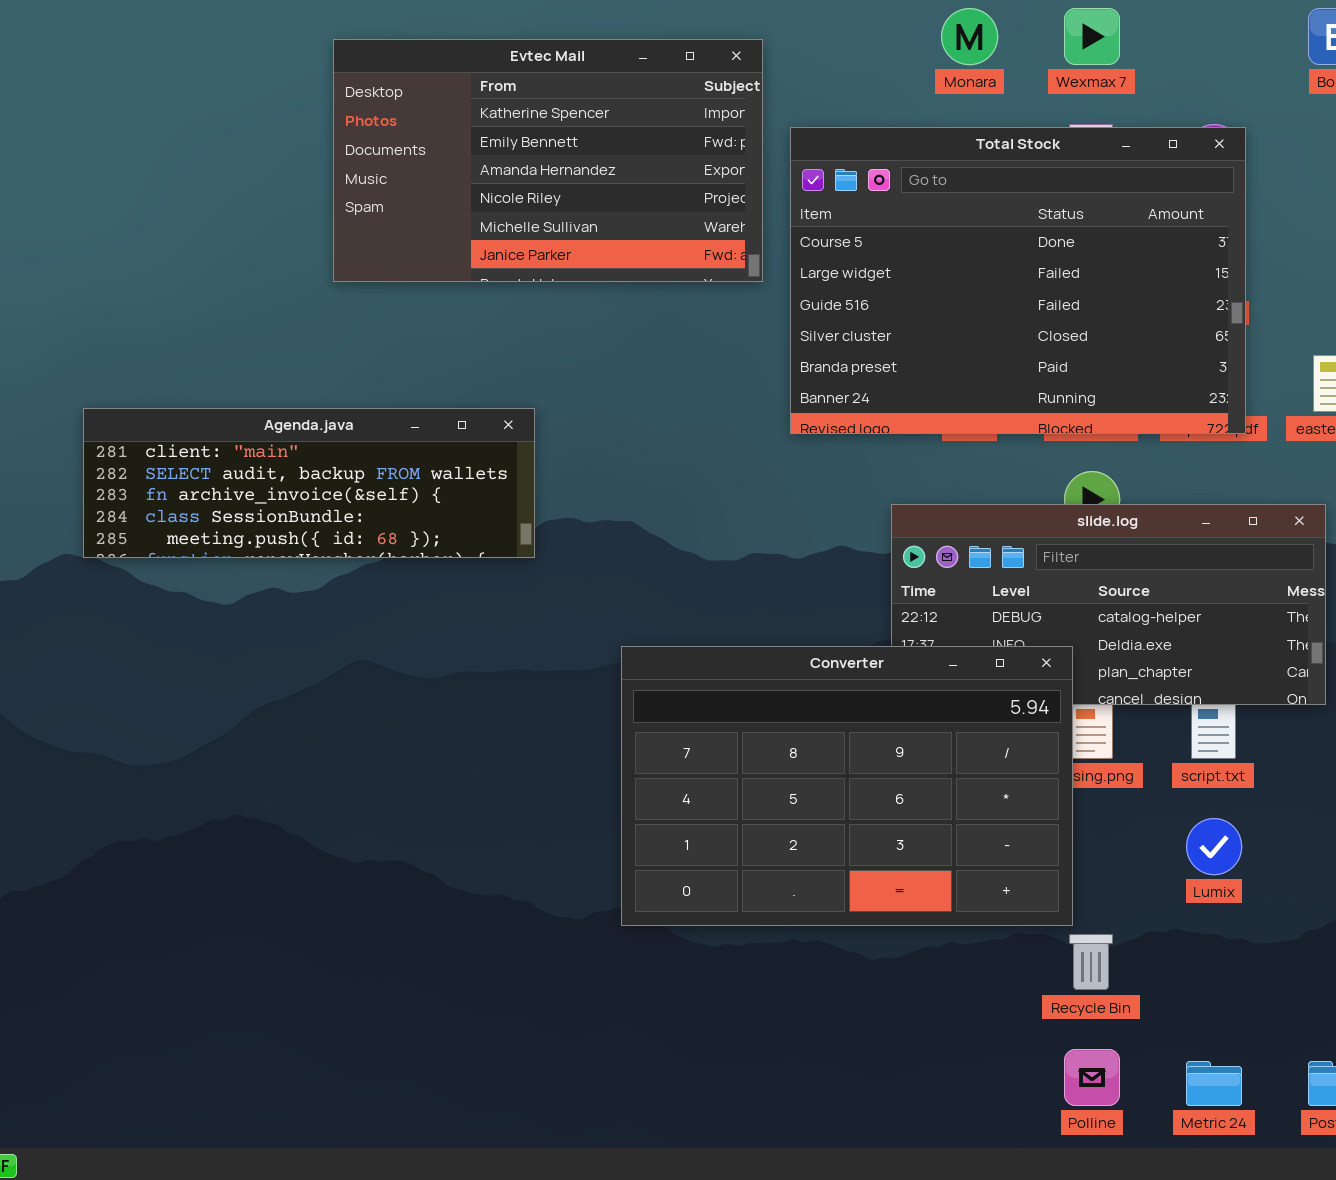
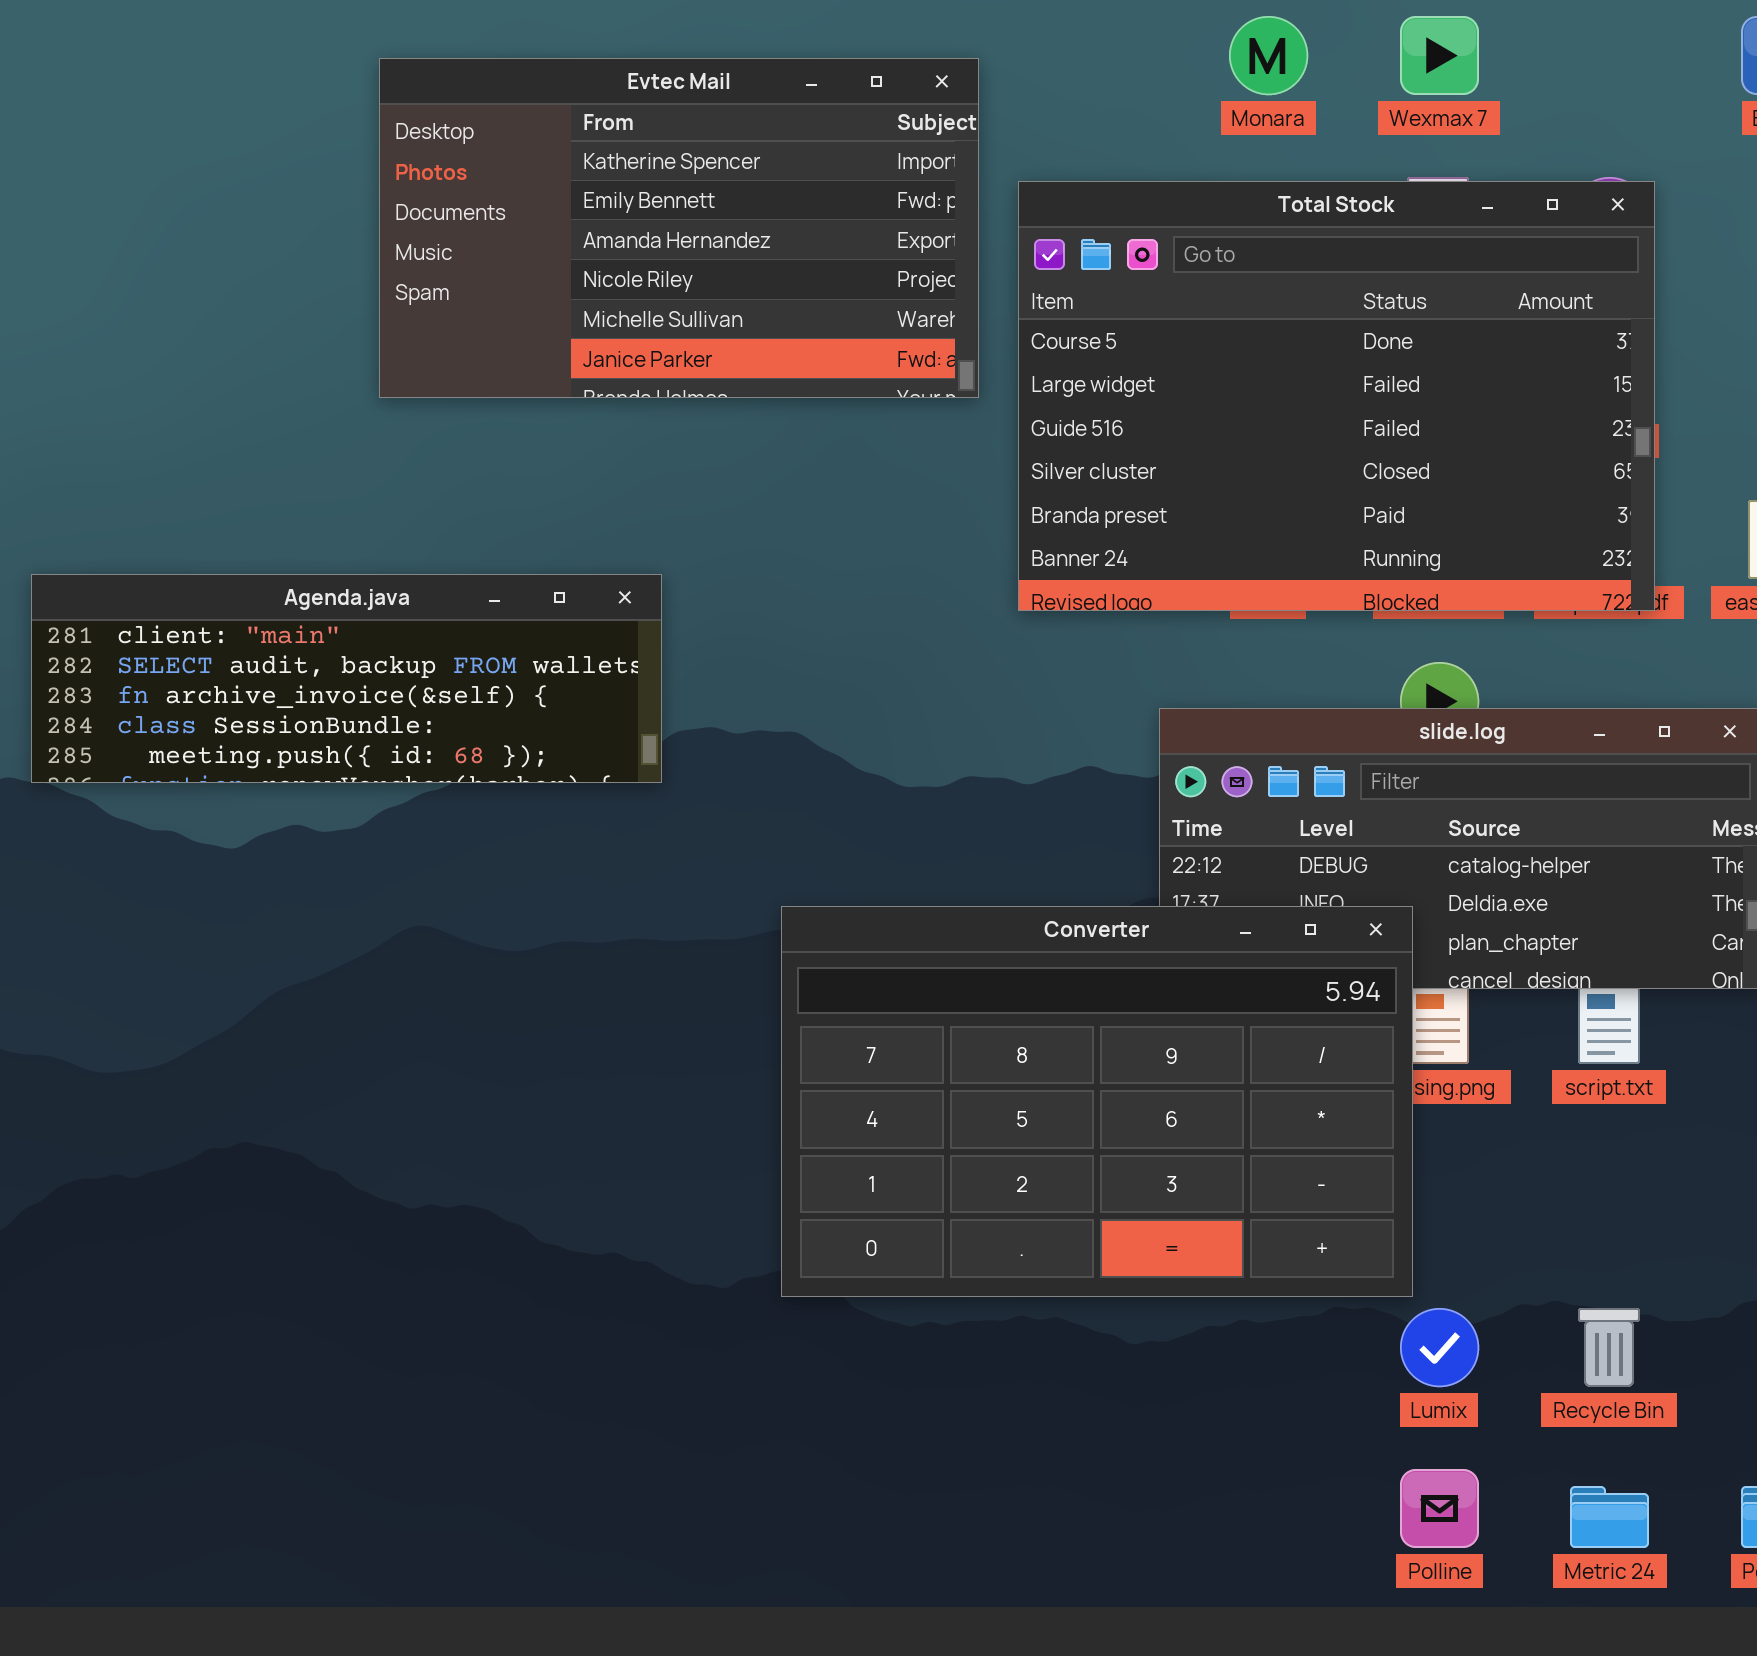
Lumix: [1186,818,1242,875] -> [1400,1308,1479,1387], moved
Recycle Bin: [1069,934,1113,990] -> [1578,1308,1640,1387], moved

